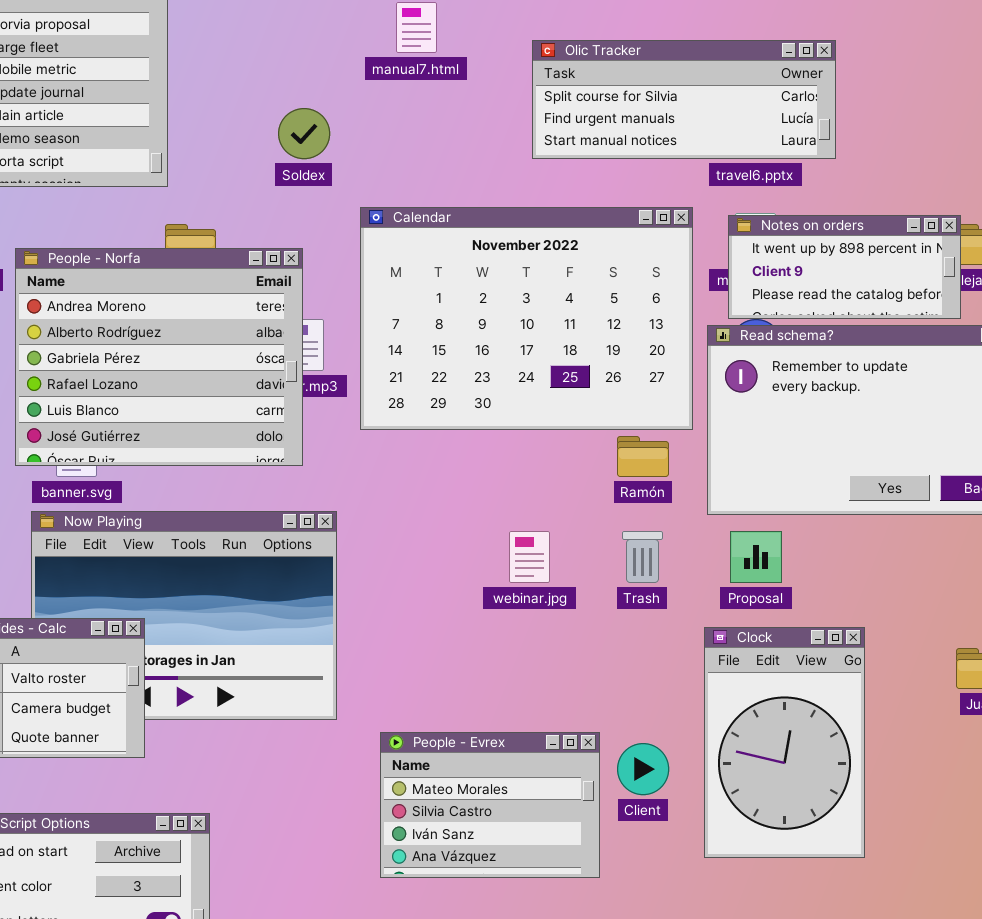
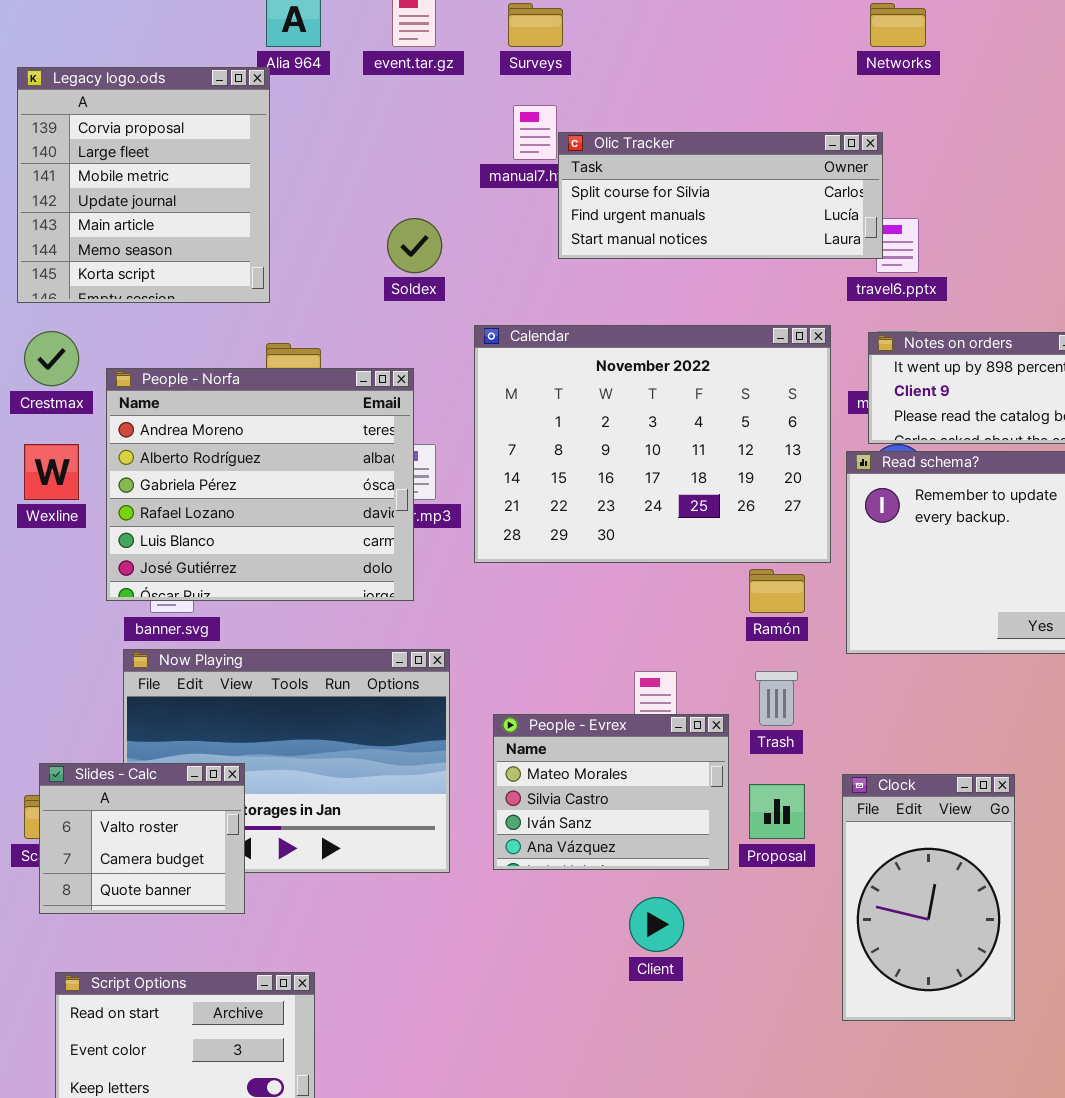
Olic Tracker: [532,40,836,159] -> [558,132,883,259], moved
Proposal: [730,531,782,583] -> [749,784,805,839], moved
People - Evrex: [380,732,600,878] -> [493,714,729,870], moved
Client: [617,743,669,795] -> [629,897,684,952], moved

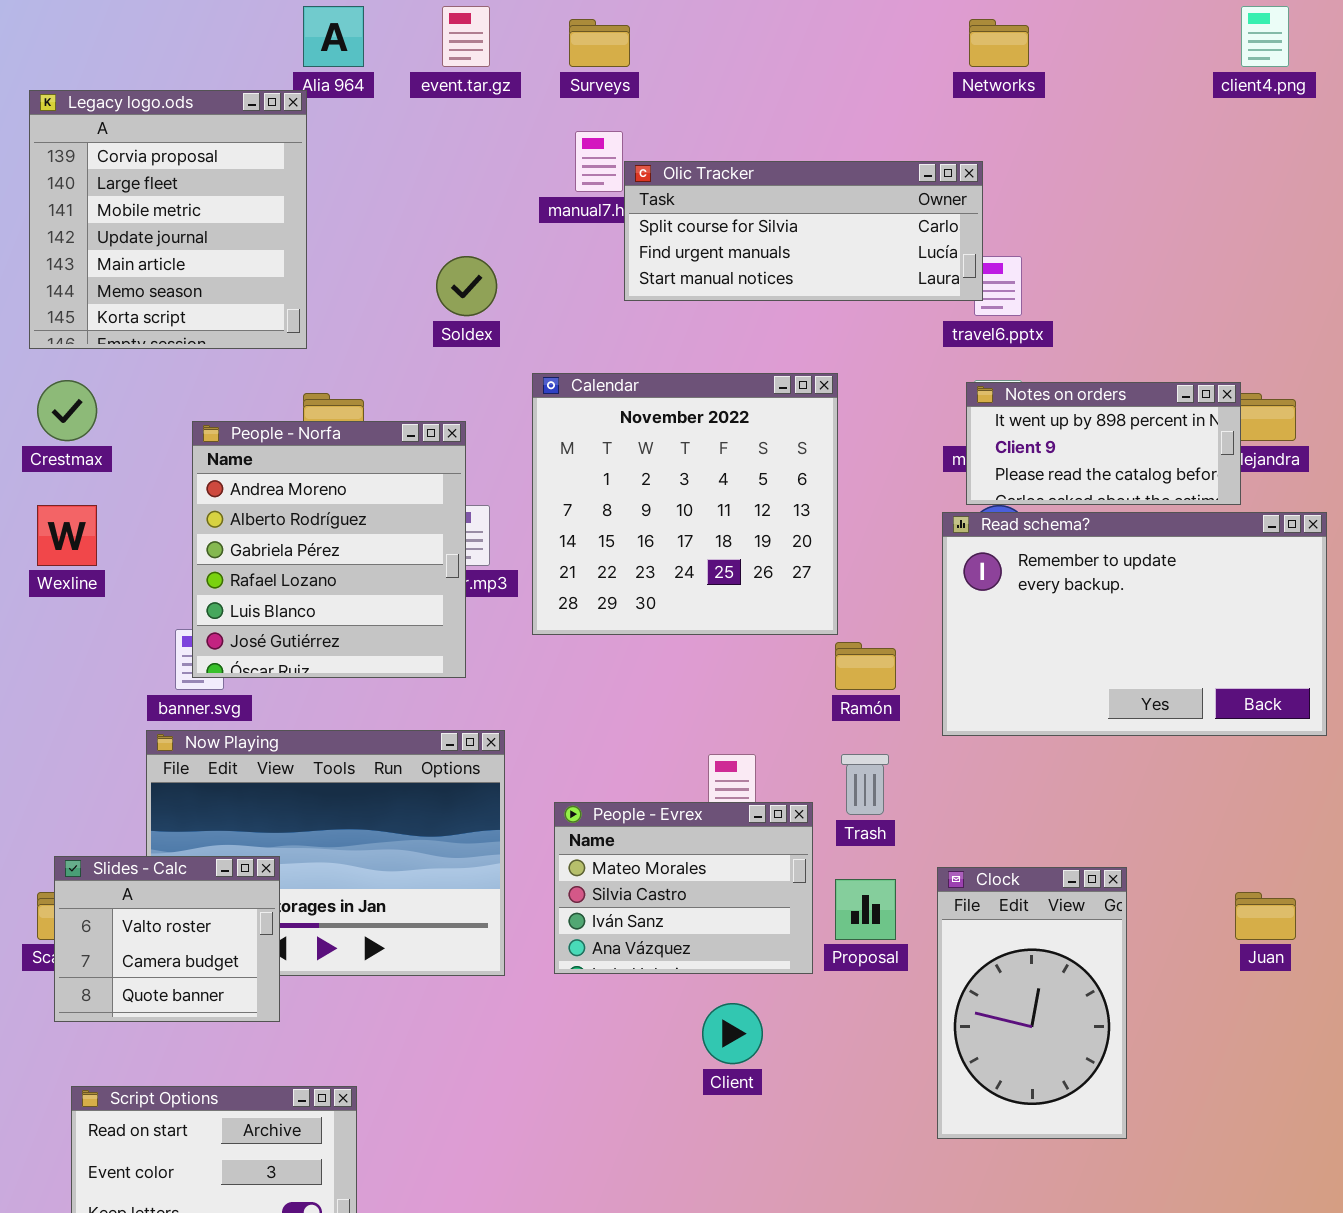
Calendar: [474,325,831,563] -> [532,373,838,635], resized
People - Norfa: [106,368,414,601] -> [192,421,466,678], resized

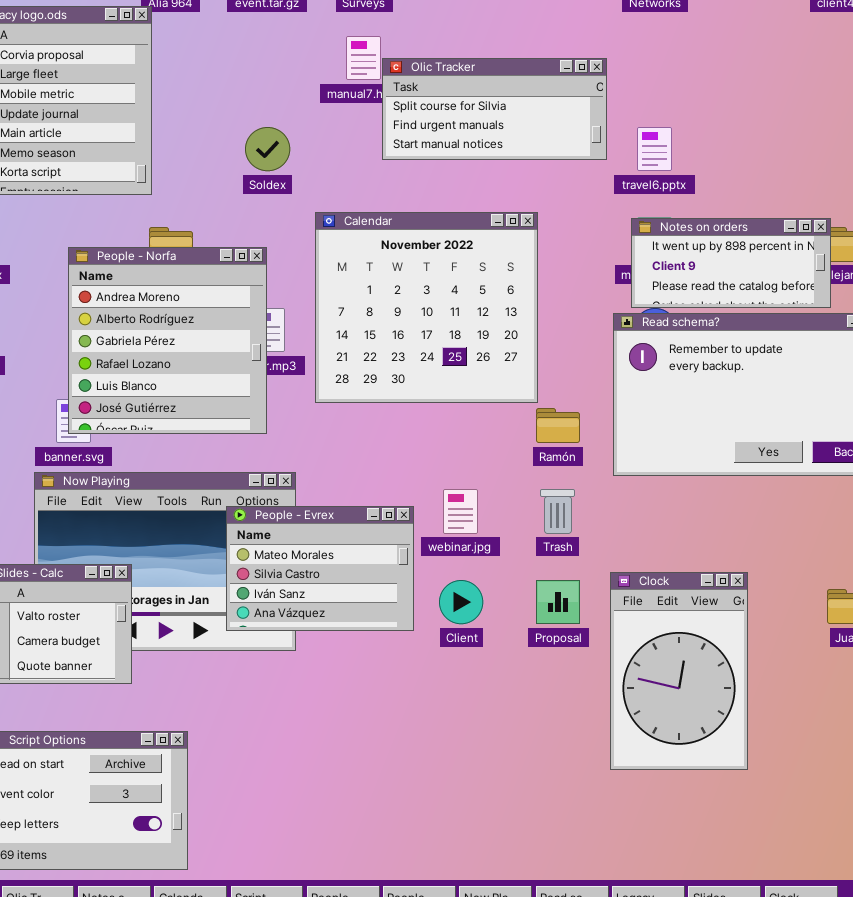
Olic Tracker: [624,161,983,301] -> [382,58,607,160], resized
People - Evrex: [554,802,813,974] -> [226,506,414,631], moved
Client: [702,1003,763,1064] -> [439,580,483,624], moved

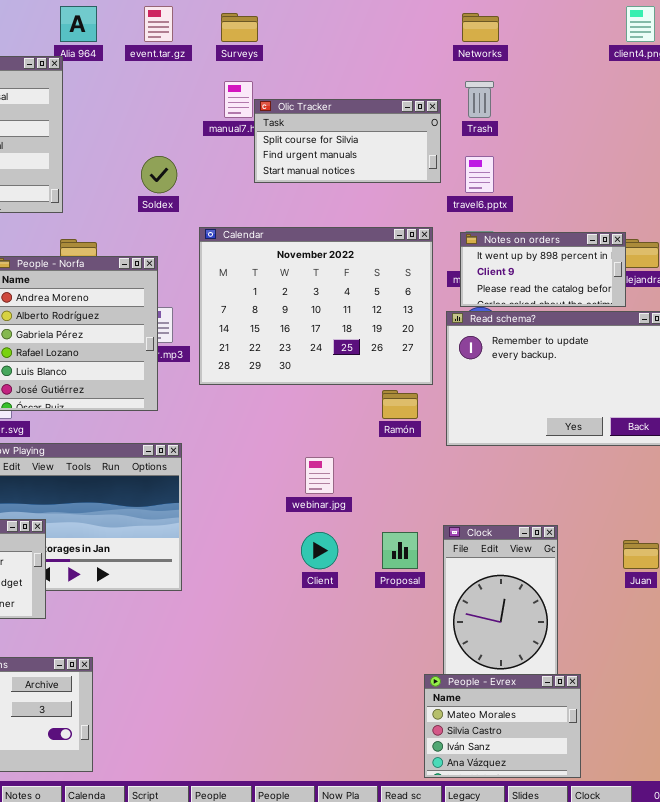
Calendar: [315,212,538,403] -> [199,227,433,385], resized
Trash: [540,489,575,534] -> [465,81,494,118], moved
People - Evrex: [226,506,414,631] -> [424,674,581,778], moved

